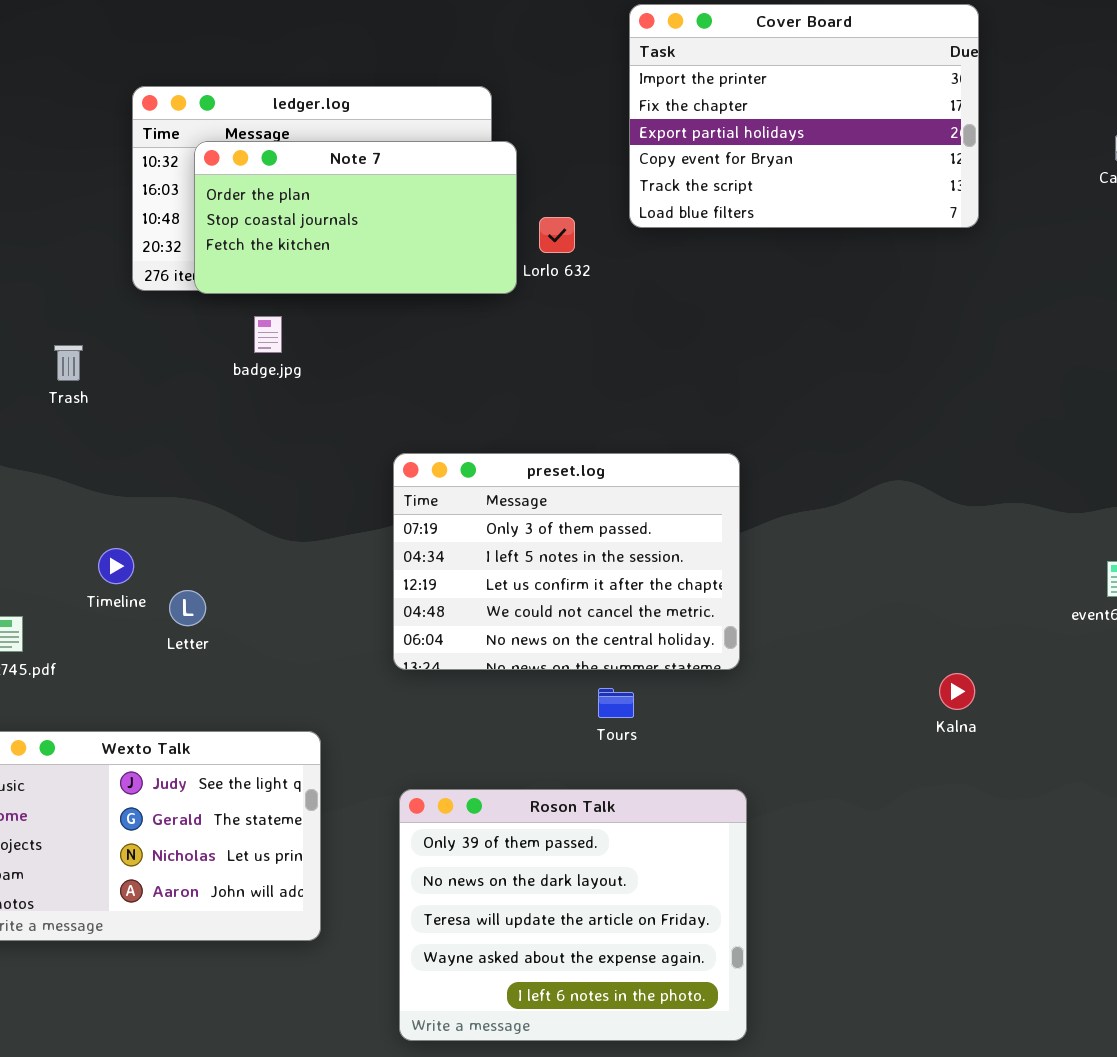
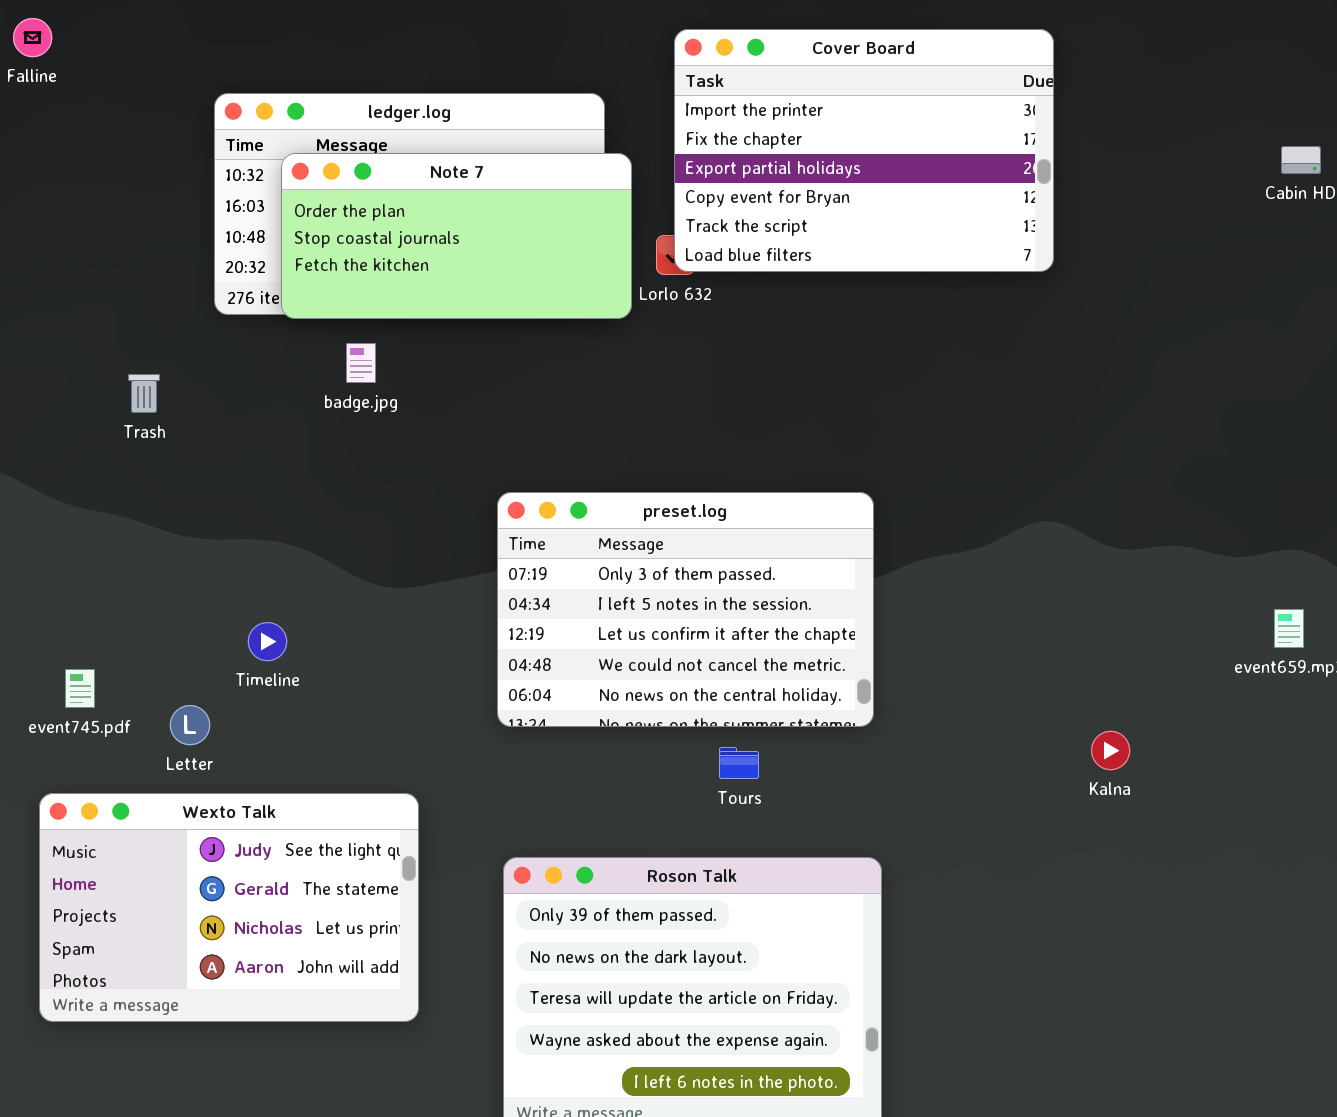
Cover Board: [629,4,979,228] -> [674,29,1054,272], moved
Timeline: [98,548,134,584] -> [248,622,287,661], moved
Letter: [169,590,206,626] -> [170,705,210,745], moved

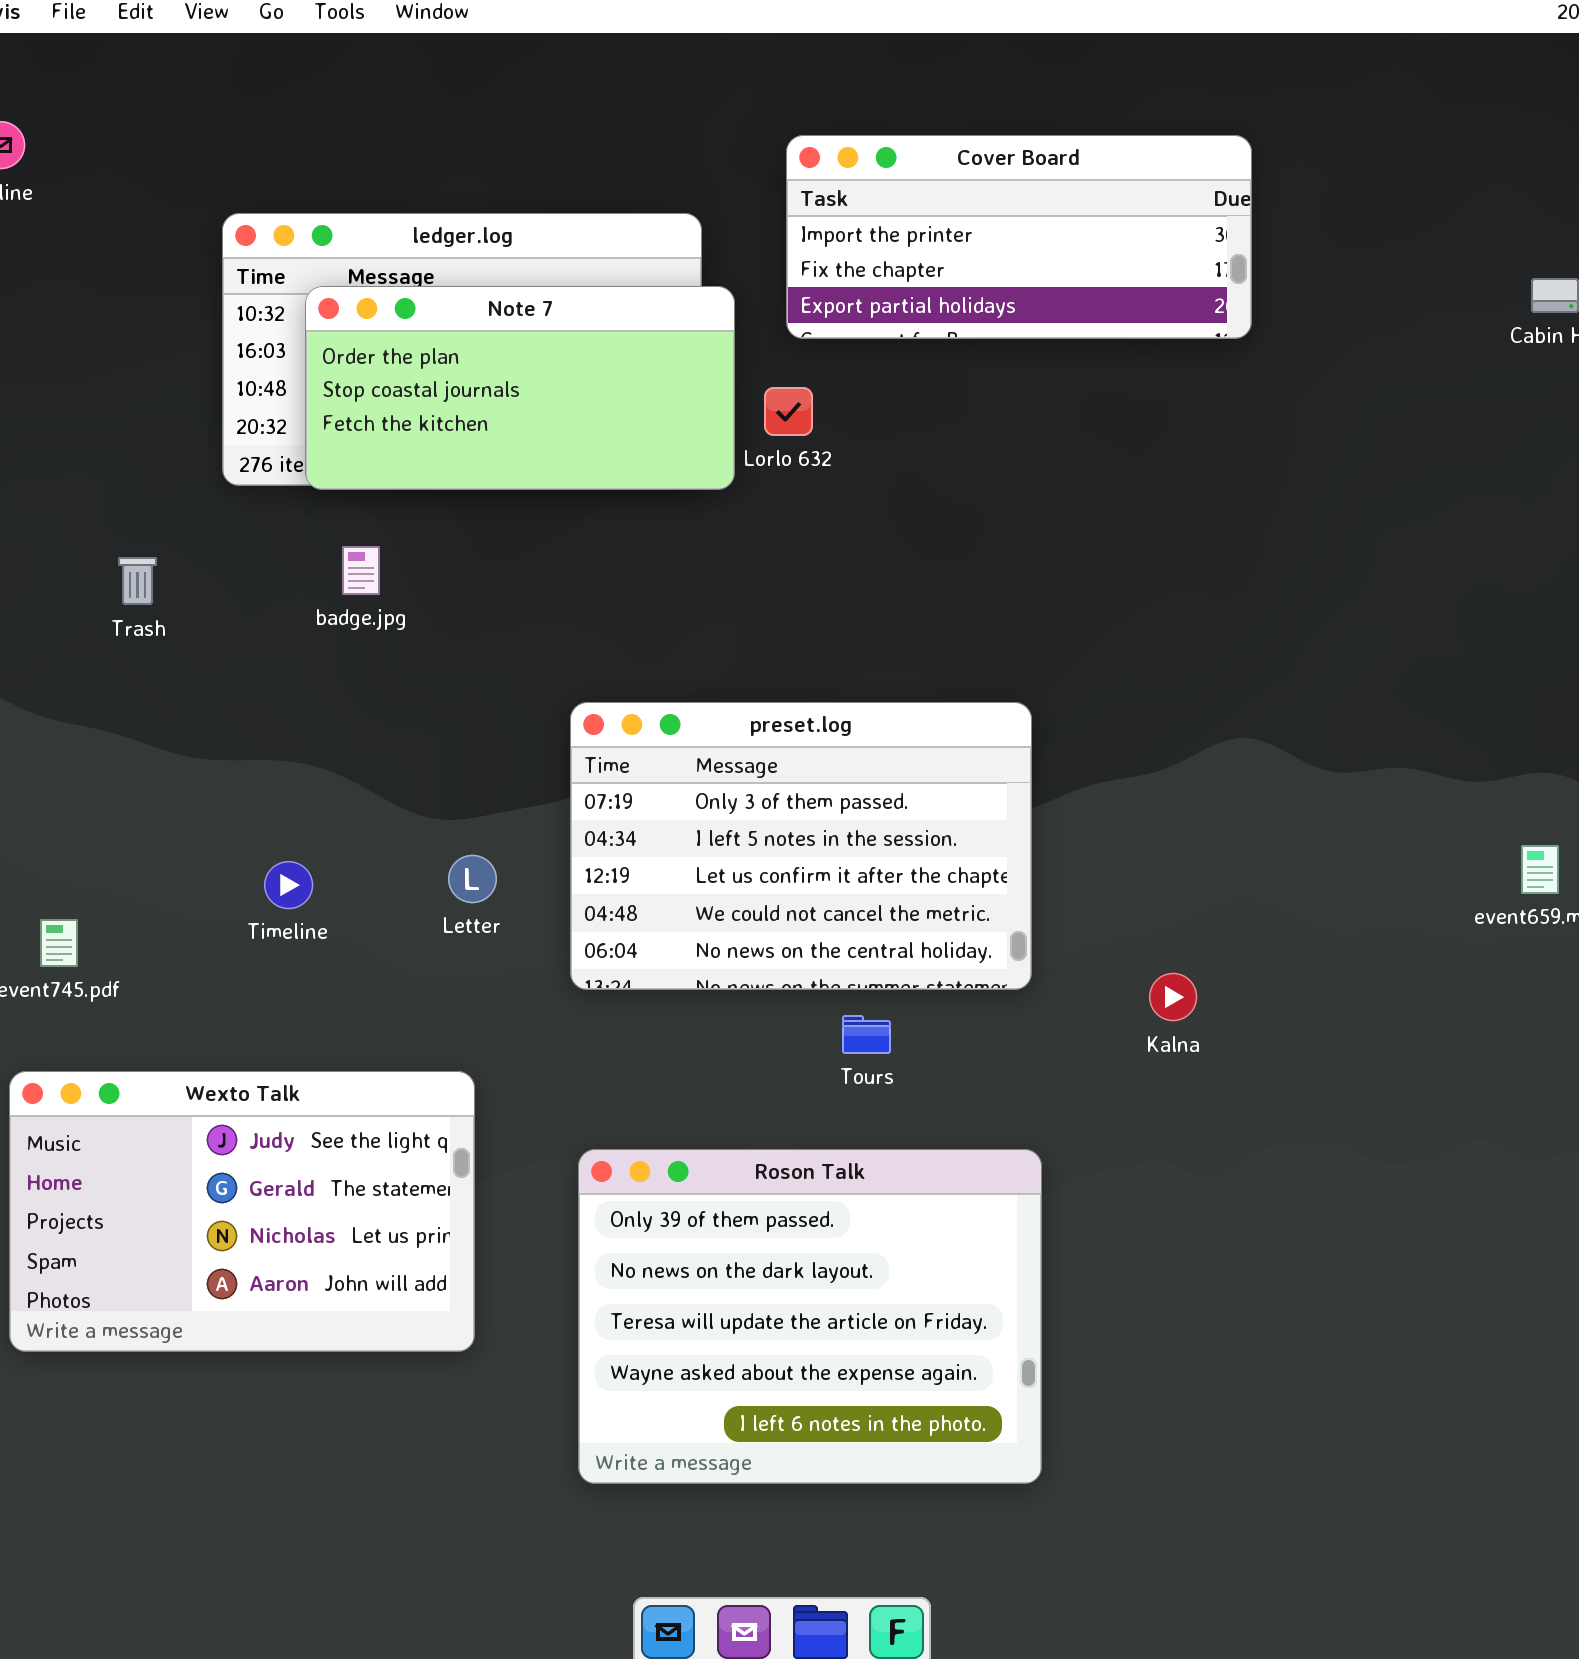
Cover Board: [674,29,1054,272] -> [786,135,1252,339], resized
badge.jpg: [346,343,376,383] -> [342,546,380,595], moved
Letter: [170,705,210,745] -> [448,855,497,903], moved
Kalna: [1091,731,1130,770] -> [1149,973,1197,1021], moved

